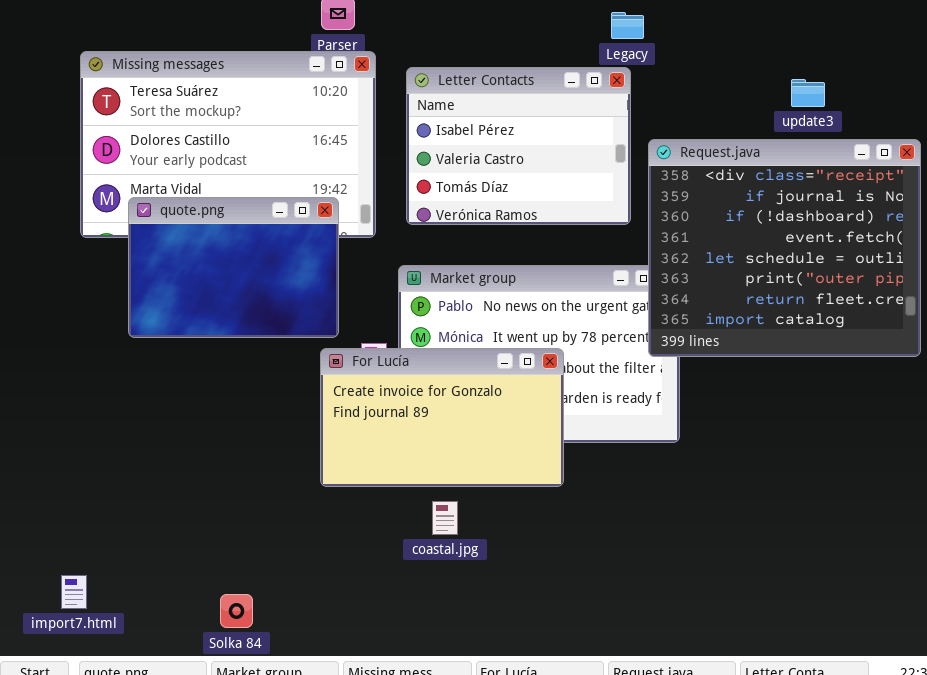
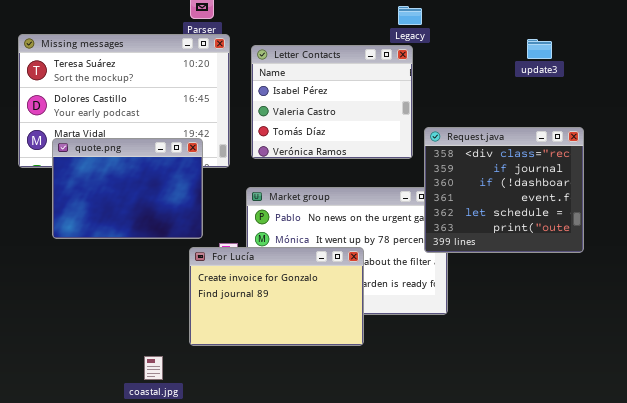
update3: [791,79,825,107] -> [527,39,552,59], moved
Request.java: [648,139,921,357] -> [424,127,584,253], resized
coastal.jpg: [432,501,458,535] -> [144,356,163,380], moved

